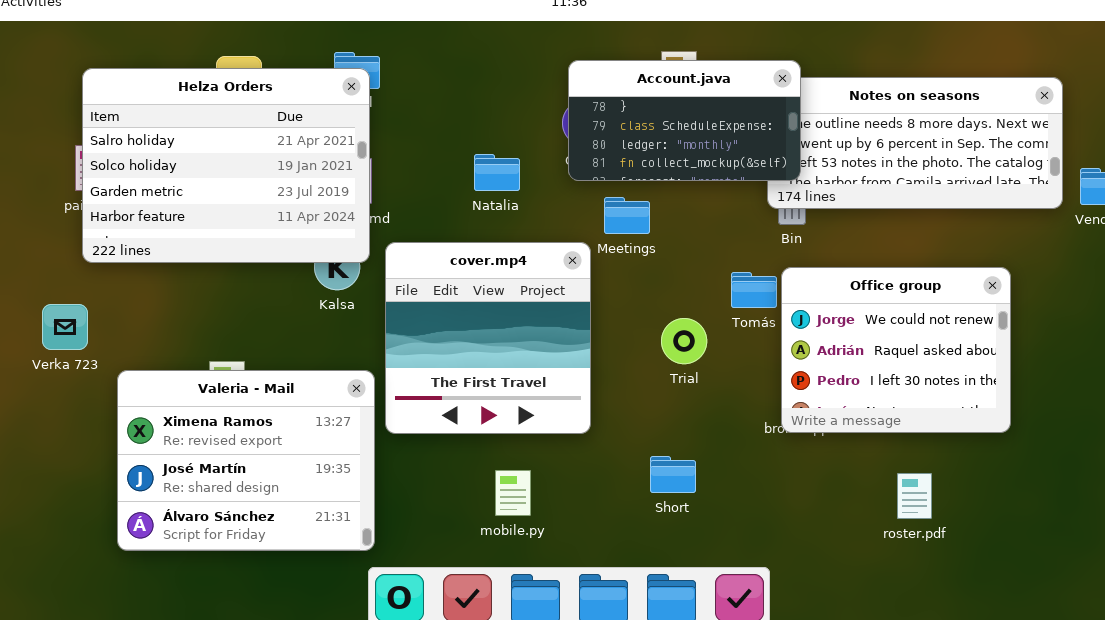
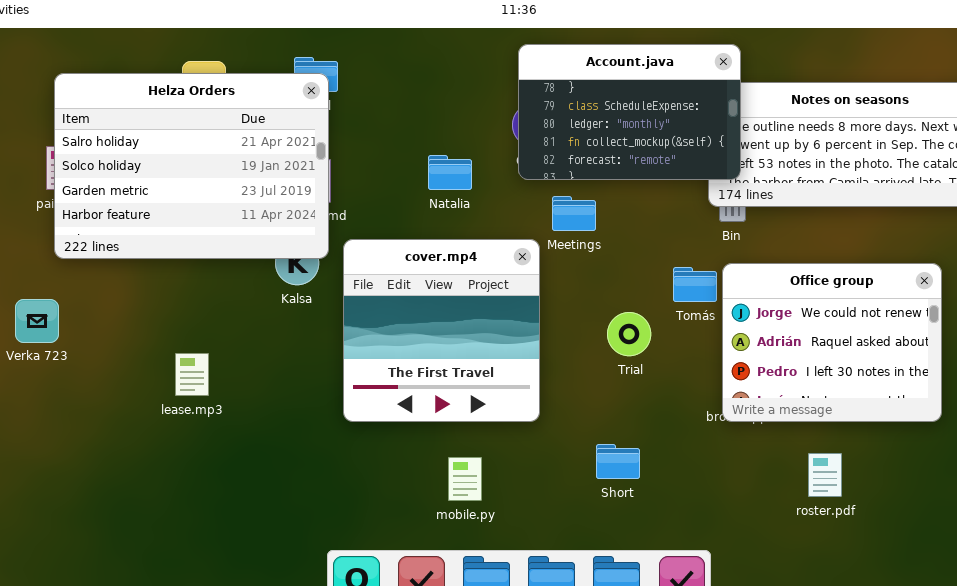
Account.java: [568,60,801,181] -> [518,44,741,180], resized
Valeria - Mail: [117,370,375,551] -> none, closed
roster.pdf: [897,473,932,519] -> [808,453,842,497], moved

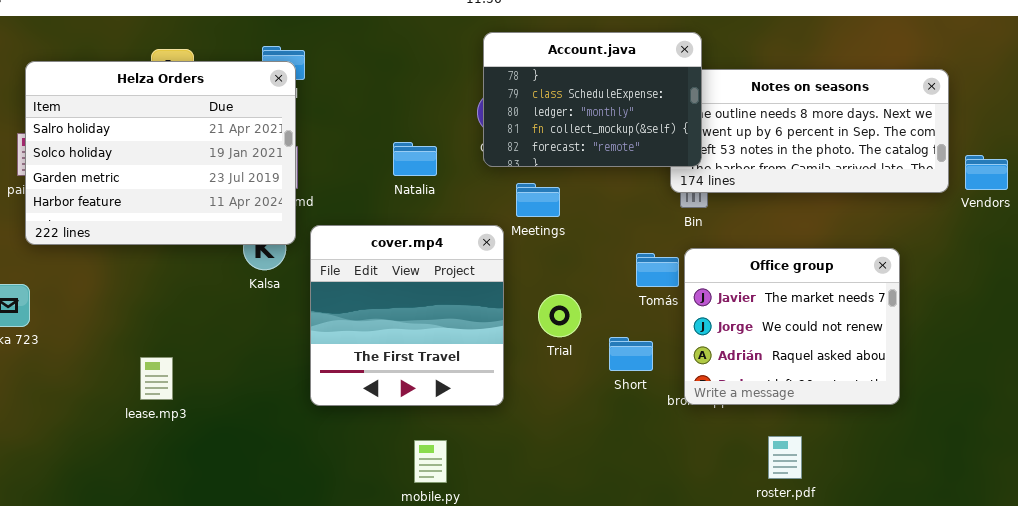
Office group: [722,263,942,422] -> [684,248,900,405], scrolled up 1 row
Trial: [607,312,651,356] -> [538,294,581,337], moved
lease.mp3: [175,353,209,396] -> [140,357,173,400], moved
Short: [596,444,640,479] -> [609,337,653,371], moved

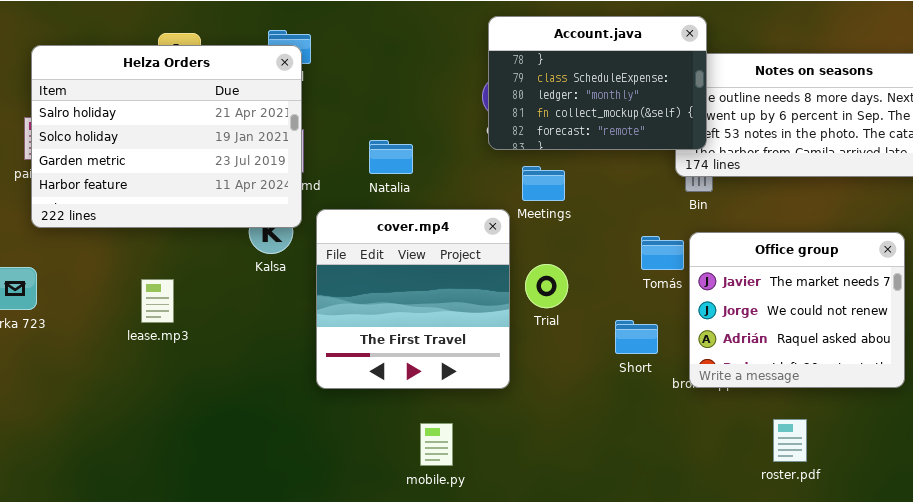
Natalia: [393,142,437,176] -> [369,140,413,174], moved
Trial: [538,294,581,337] -> [525,264,568,308], moved
lease.mp3: [140,357,173,400] -> [141,279,174,323], moved

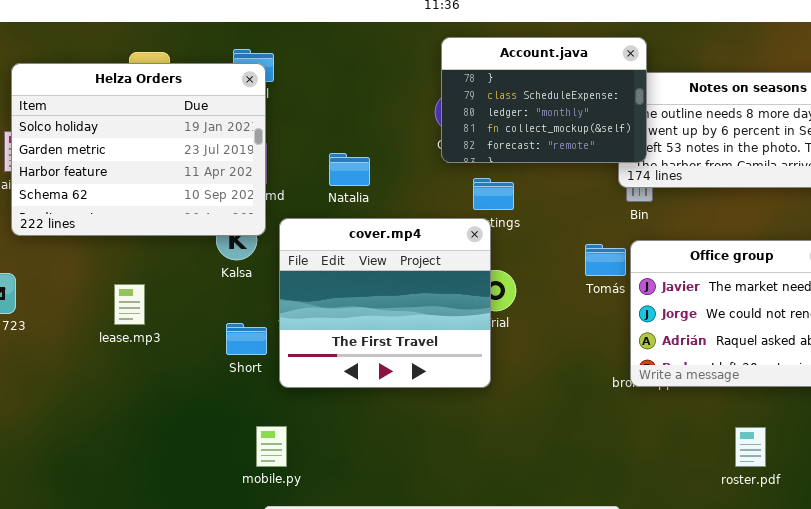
Helza Orders: [31,45,302,228] -> [11,63,266,236], scrolled down 1 row
cover.mp4: [316,209,510,389] -> [279,218,491,388], resized
Short: [615,320,658,354] -> [226,323,267,355], moved
roster.pdf: [773,419,807,462] -> [735,427,766,467], moved
mobile.py: [420,423,453,466] -> [256,426,287,467], moved

